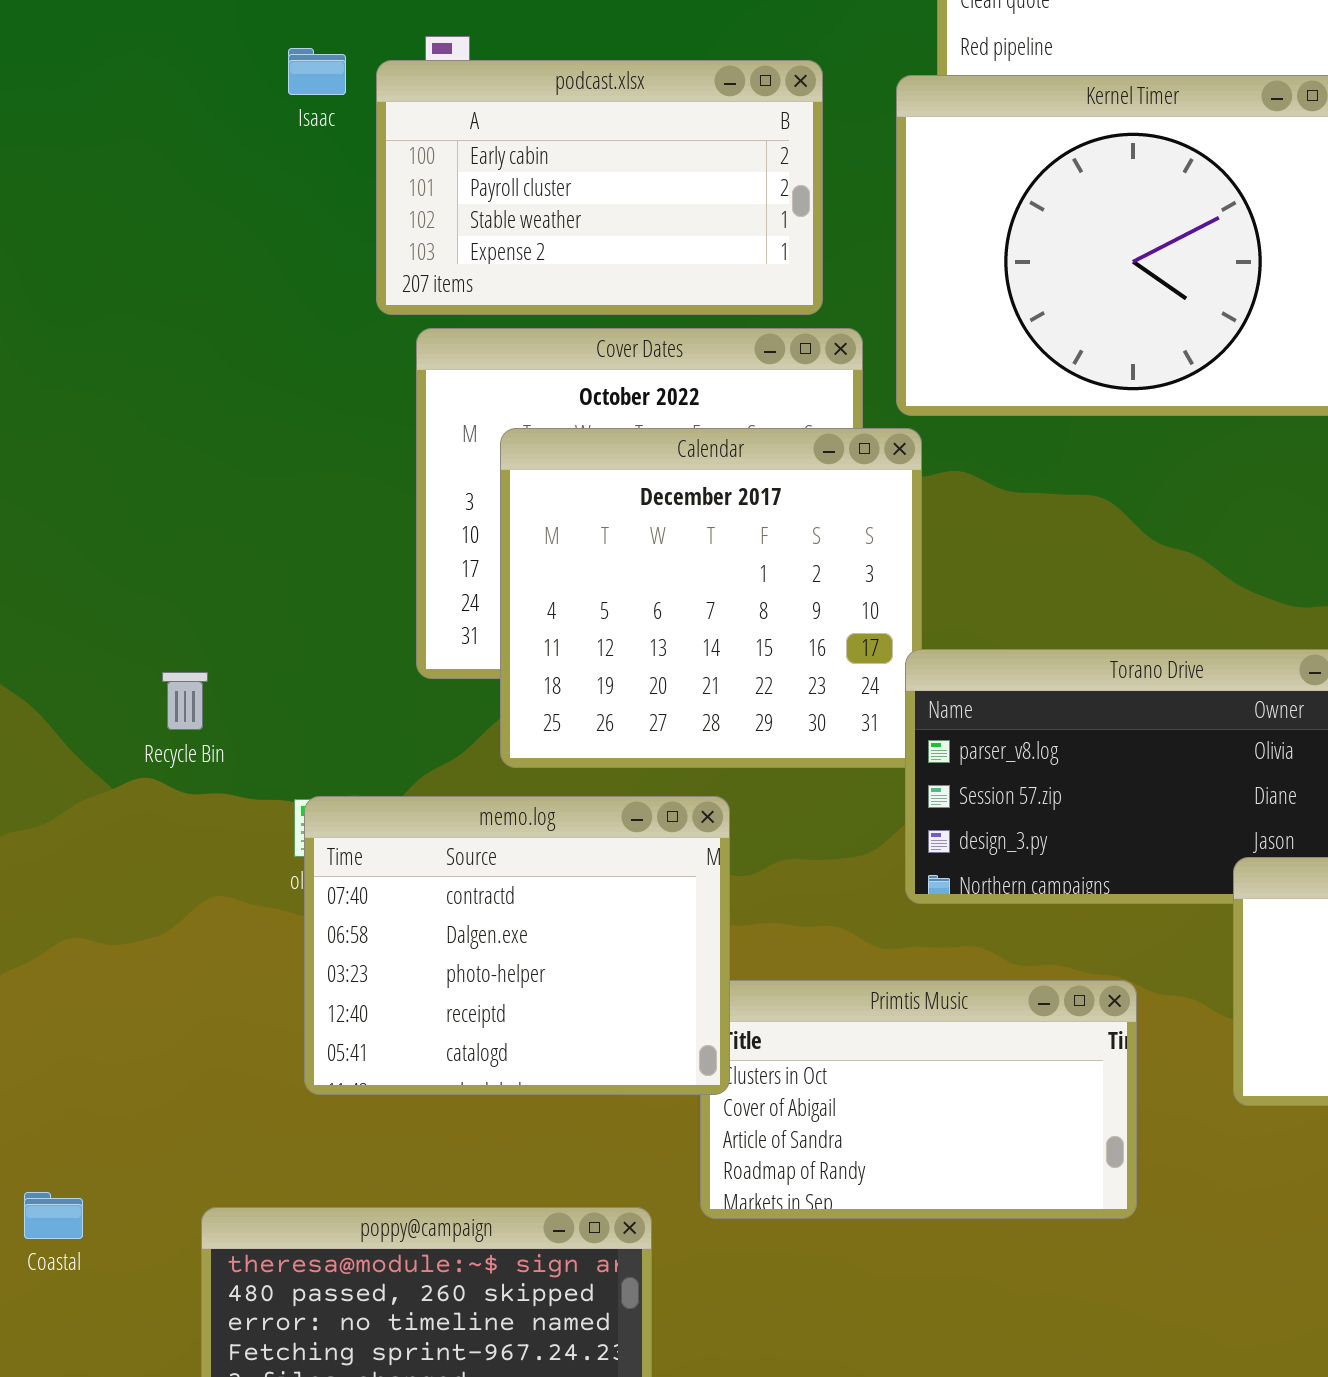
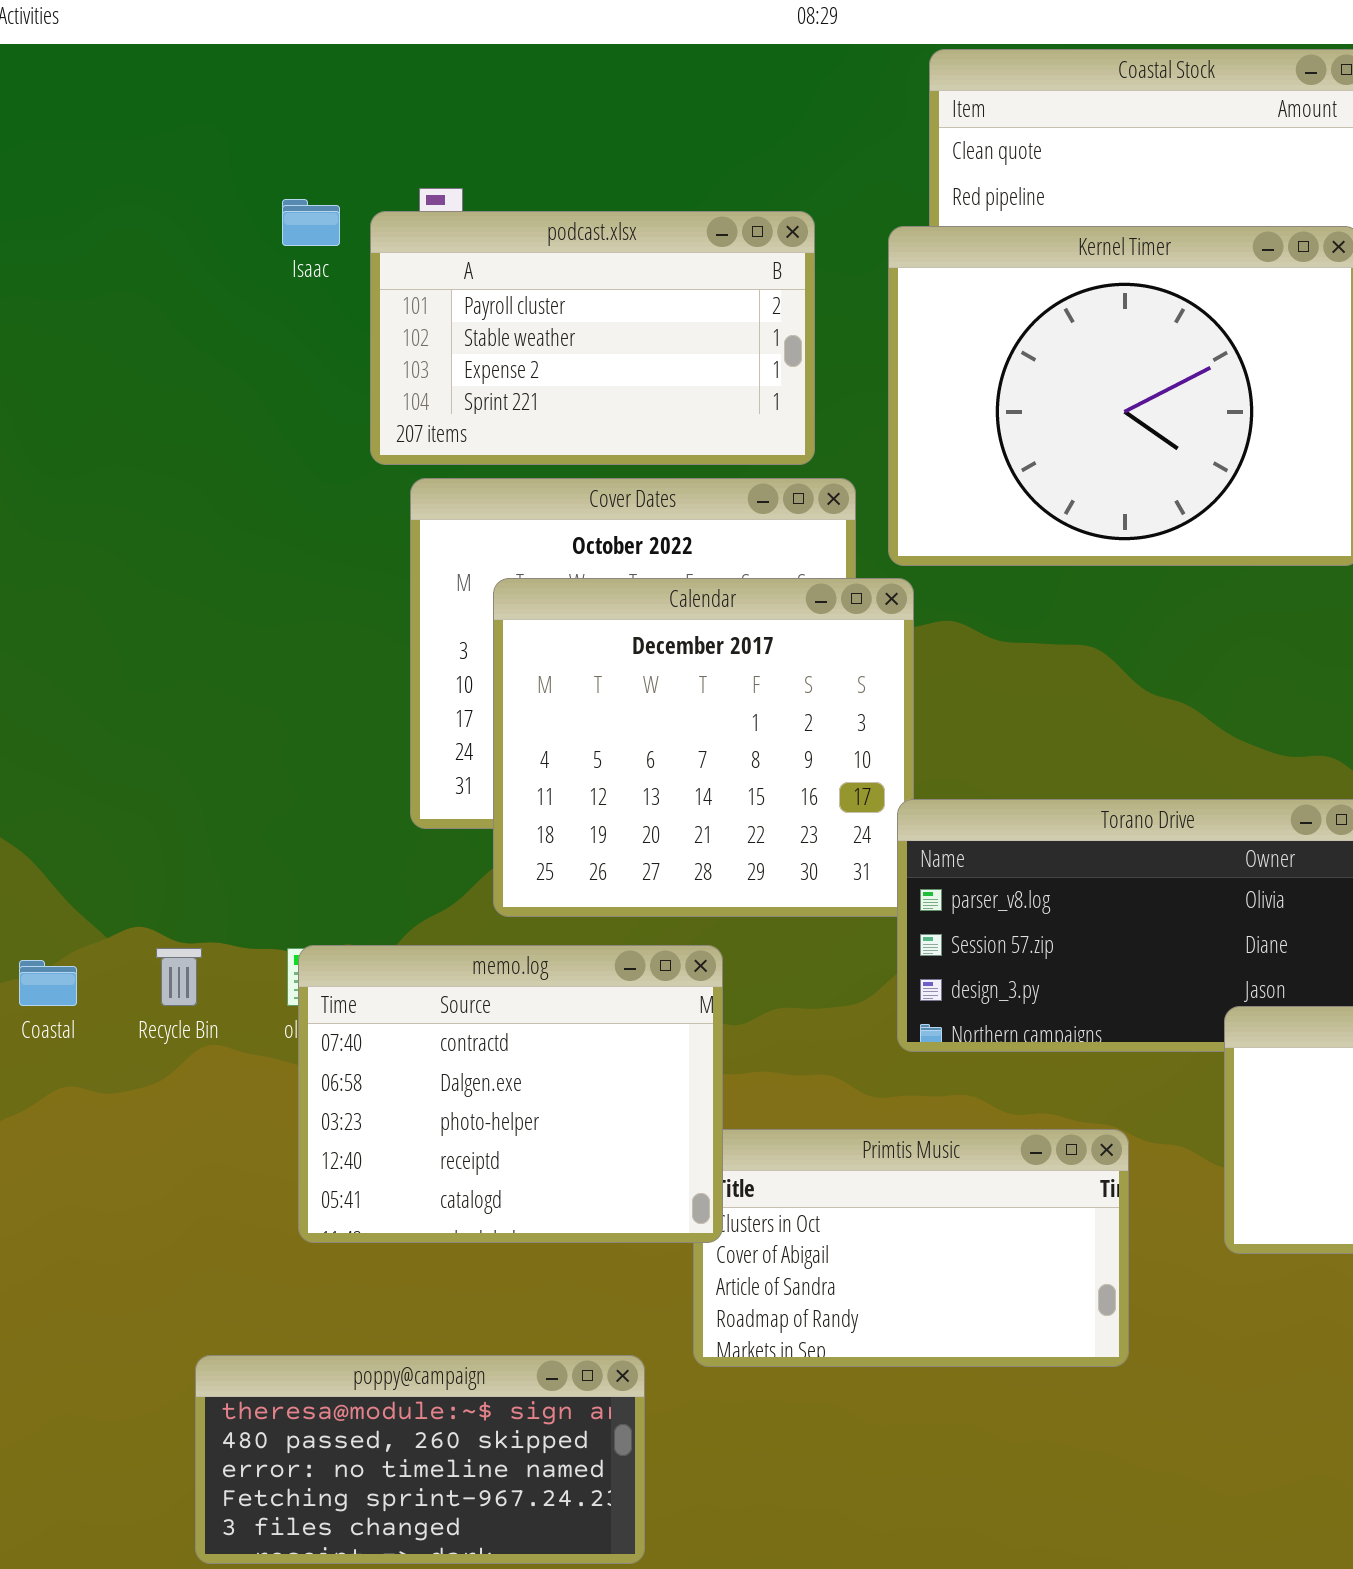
podcast.xlsx: [376,60,823,315] -> [370,211,815,465], scrolled down 1 row
Recycle Bin: [162,672,208,730] -> [156,948,202,1006], moved
Coastal: [24,1192,83,1239] -> [19,960,77,1006], moved

